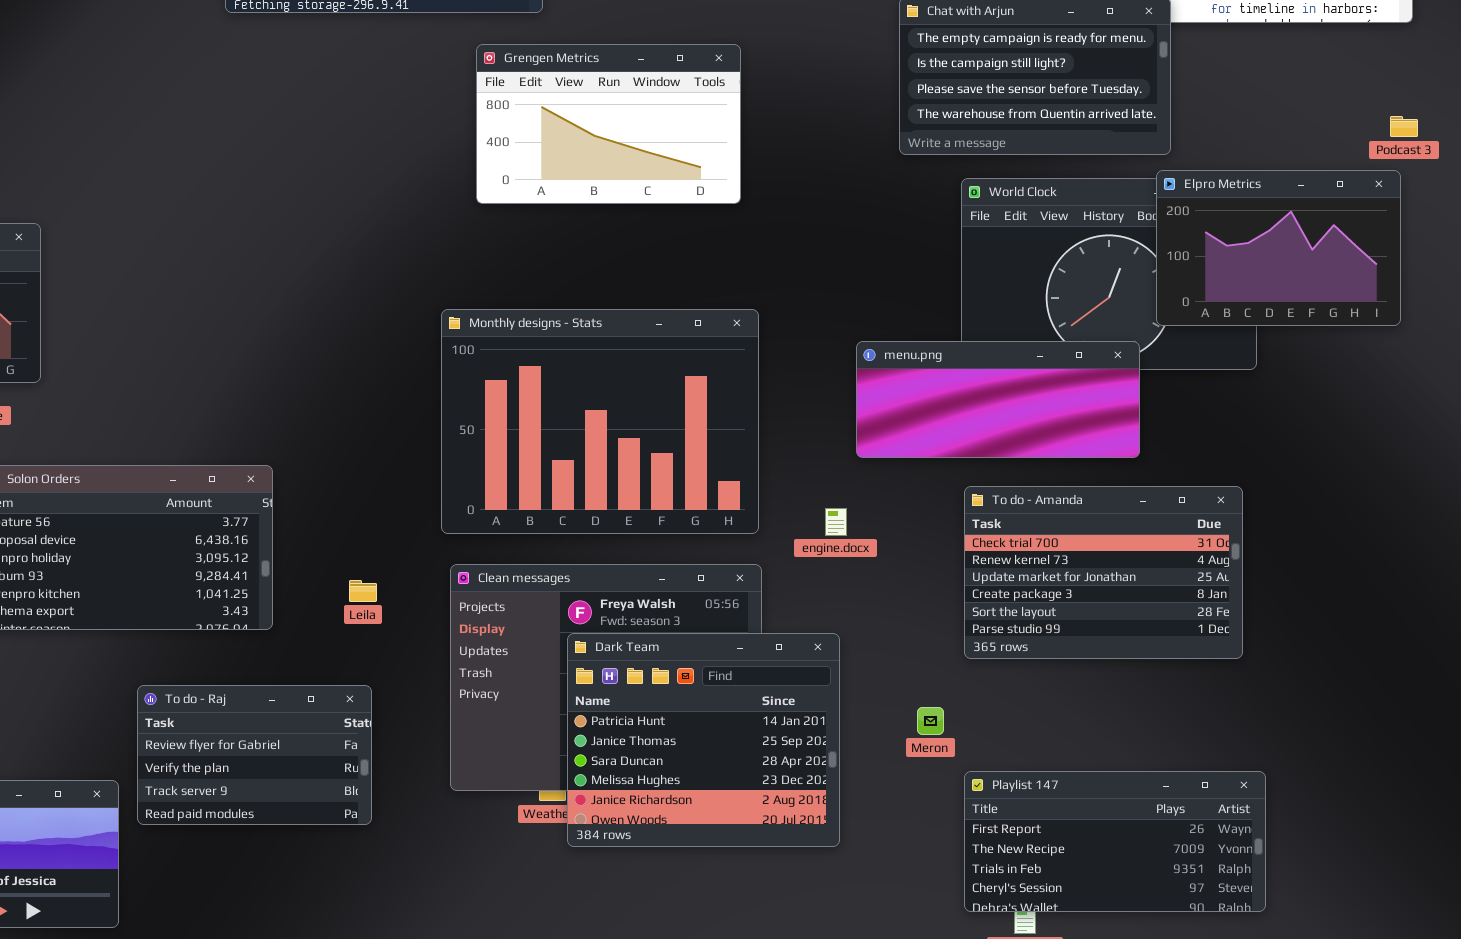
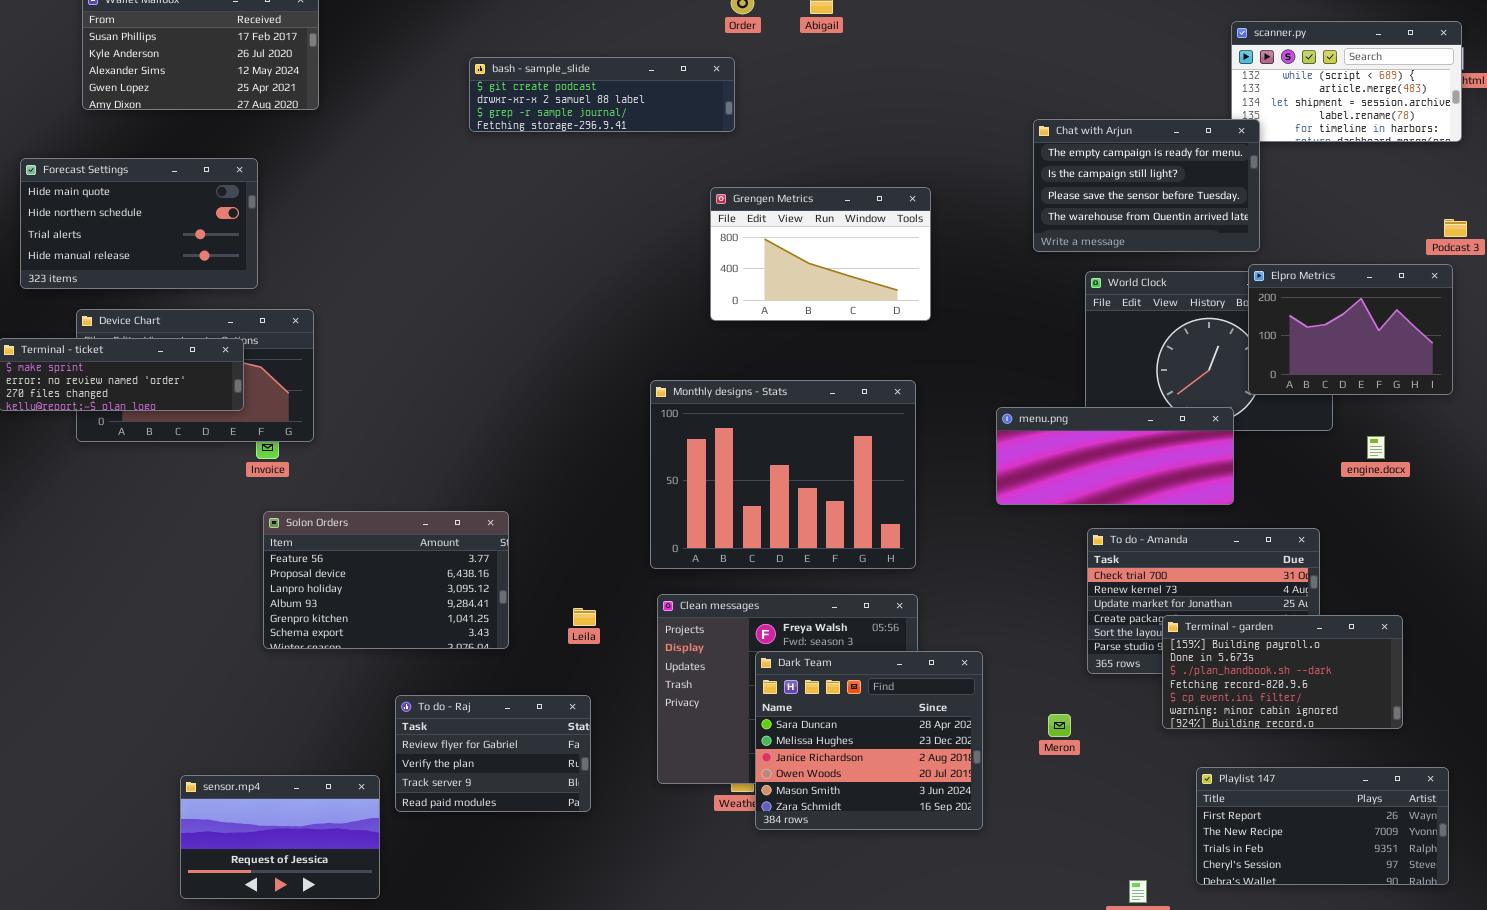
Grengen Metrics: [476,44,741,204] -> [710,187,931,321], moved
engine.docx: [825,508,847,536] -> [1367,436,1385,459], moved
Terminal - garden: none -> [1162,615,1403,729], opened
Dark Team: [567,633,840,847] -> [755,651,983,830], scrolled down 2 rows
Playlist 147: [964,771,1266,912] -> [1196,767,1449,885], moved

